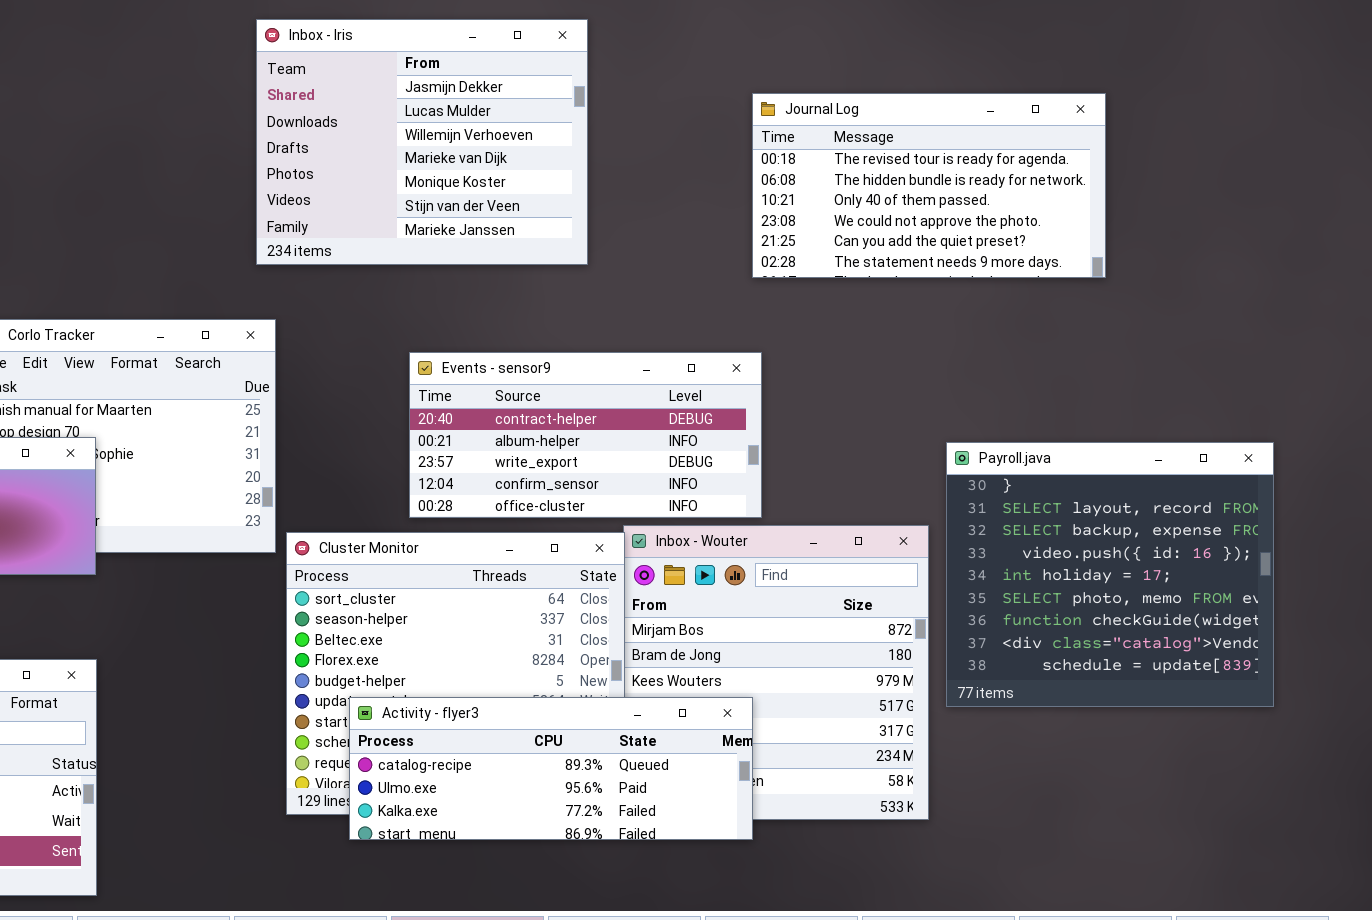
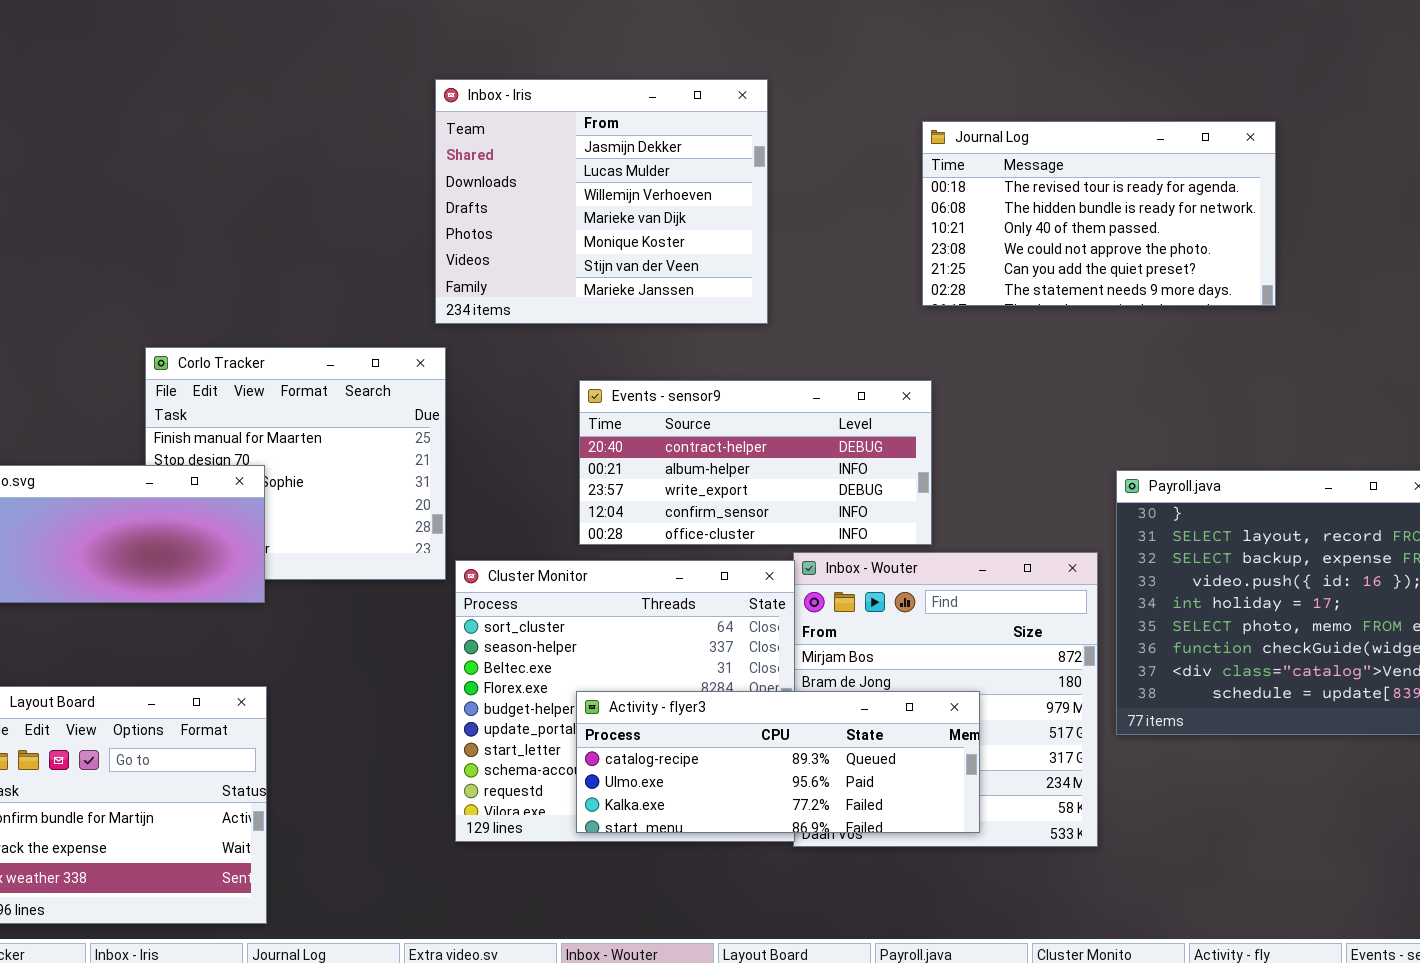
Inbox - Iris: [256,19,588,265] -> [435,79,768,324], moved
Activity - flyer3: [349,697,753,840] -> [576,691,980,833], moved

